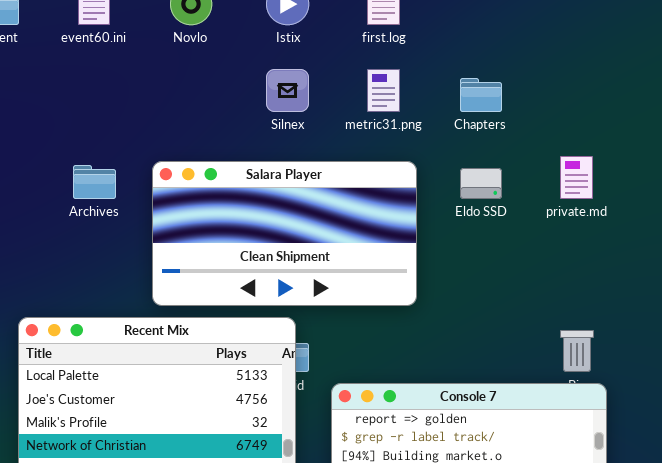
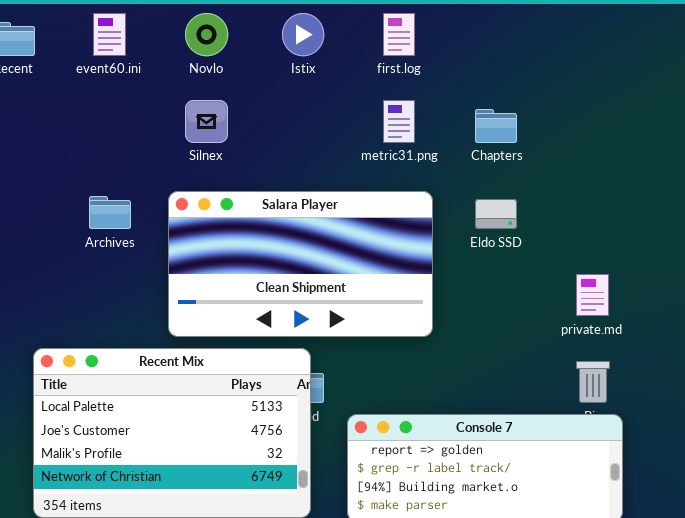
Silnex: [266,69,309,112] -> [185,100,228,143], moved
private.md: [560,156,593,199] -> [576,274,609,316], moved

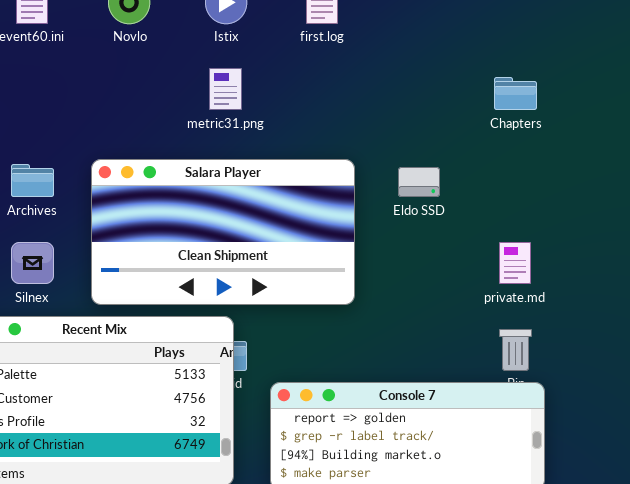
Silnex: [185,100,228,143] -> [11,242,54,284], moved
metric31.png: [383,100,415,143] -> [209,68,242,110], moved
Chapters: [475,109,517,143] -> [494,77,537,110], moved

